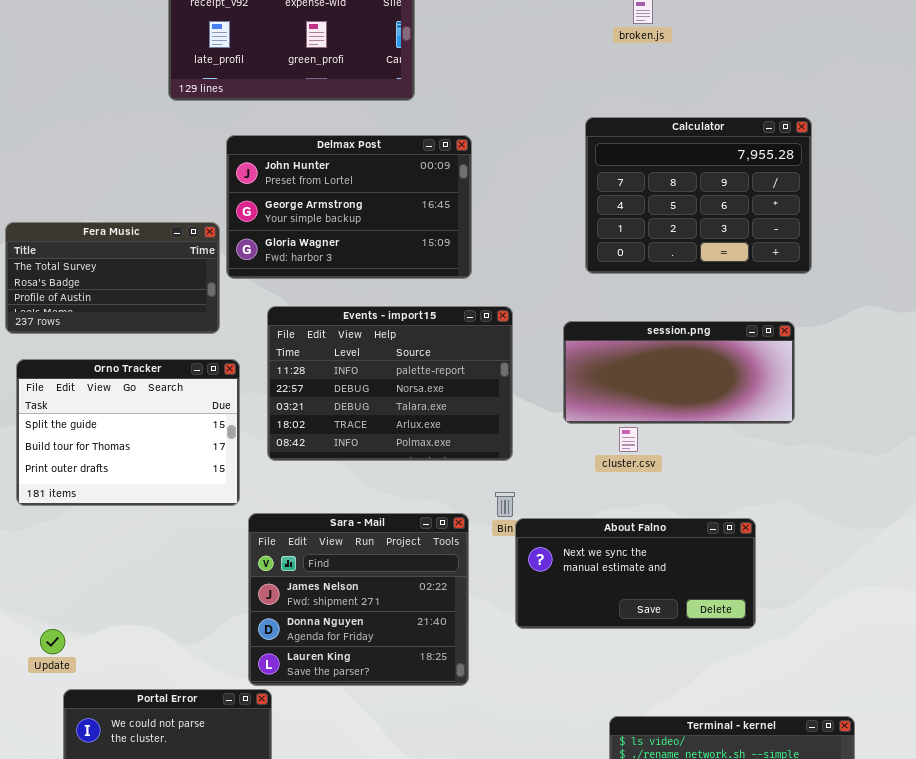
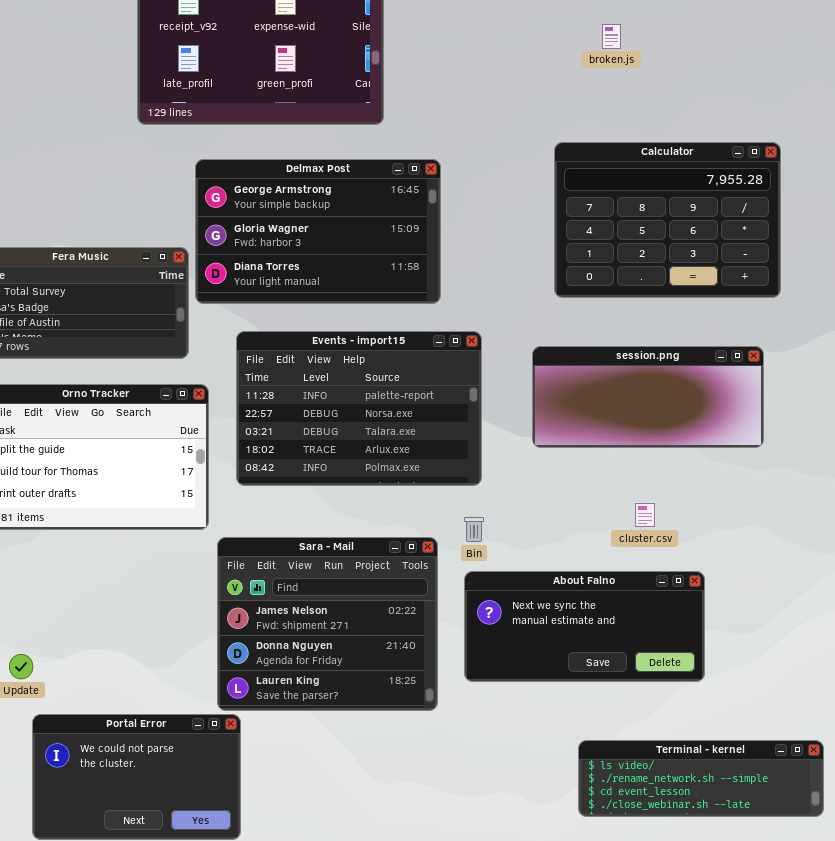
Delmax Post: [226,135,472,279] -> [195,159,441,304], scrolled down 1 row
cluster.csv: [619,427,638,452] -> [635,503,655,527], moved
About Falno: [515,518,756,629] -> [464,571,705,682], moved

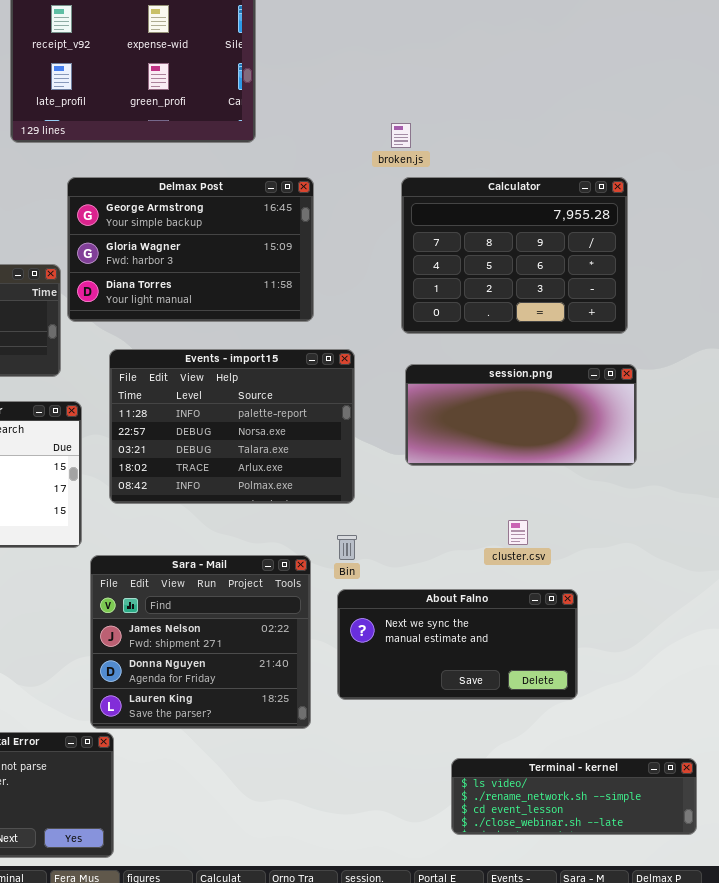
broken.js: [602,24,621,49] -> [391,123,411,148], moved
Calculator: [554,142,781,298] -> [401,177,628,334], moved

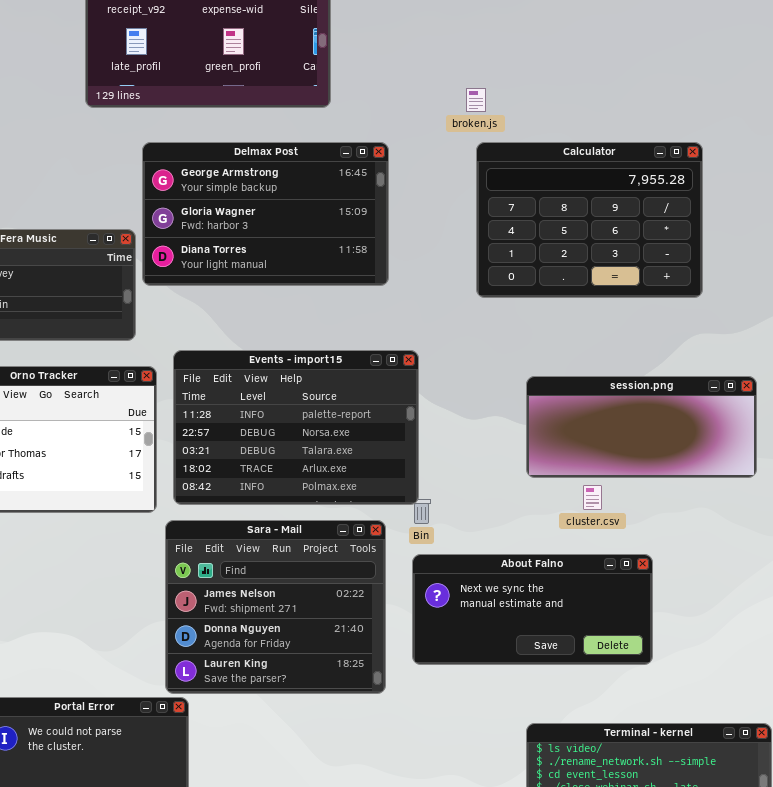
Events - import15: [109,349,355,504] -> [173,350,419,505], moved
session.png: [405,364,637,466] -> [526,376,757,478], moved

